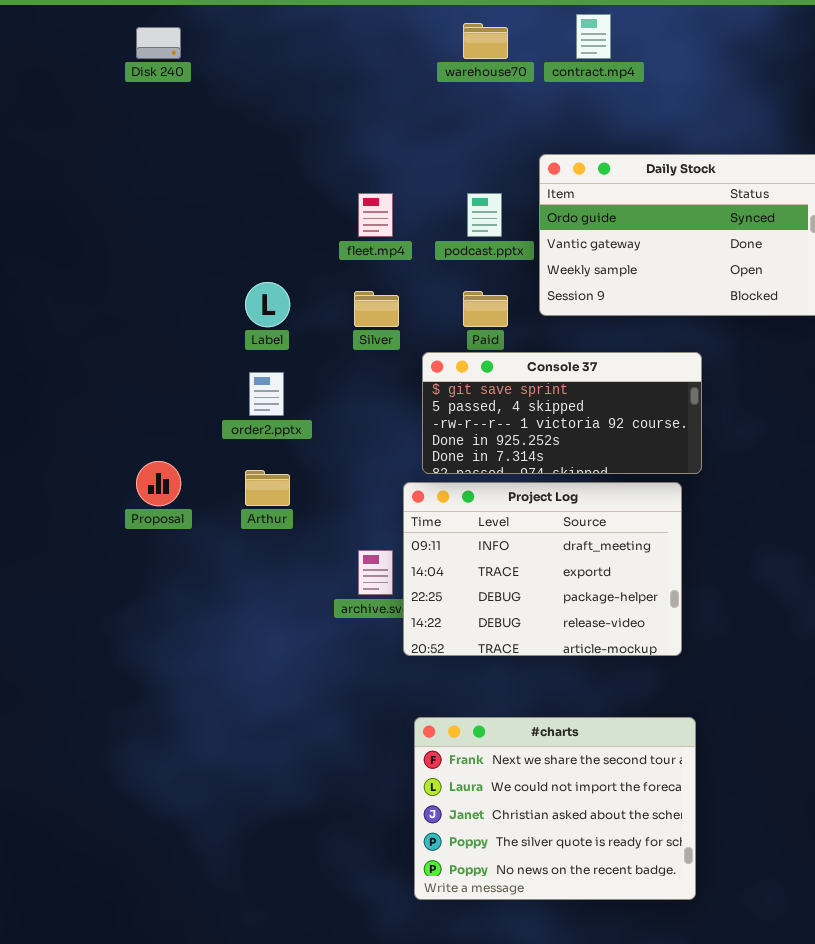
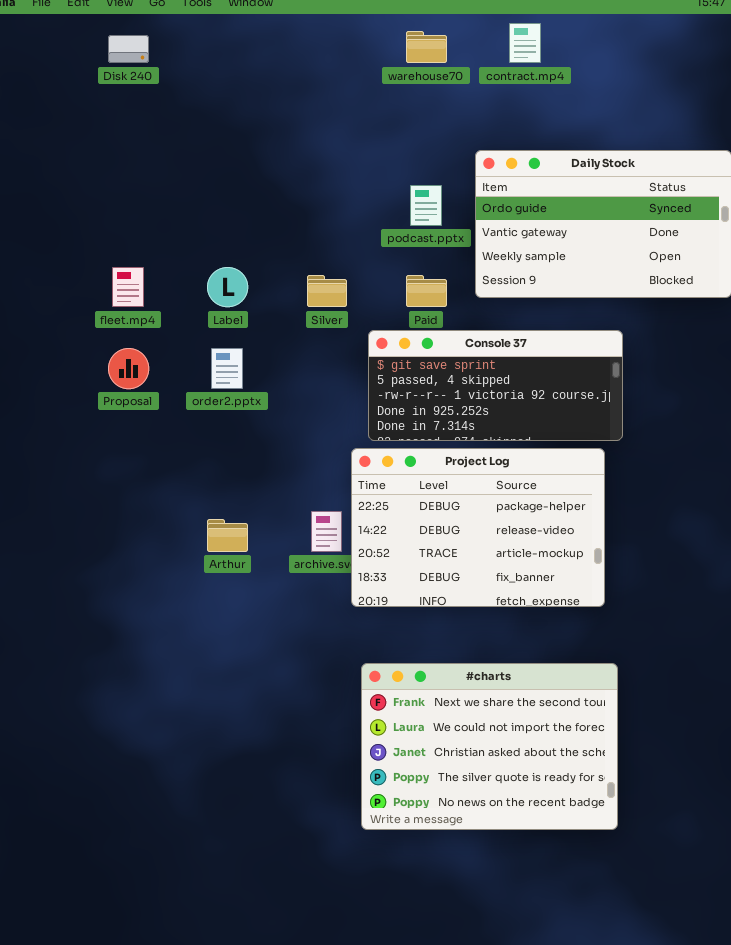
fleet.mp4: [358,193,393,237] -> [112,267,144,307], moved
Proposal: [136,461,181,506] -> [108,348,149,389], moved
Arthur: [245,470,290,506] -> [207,519,248,552], moved
Project Log: [403,482,682,656] -> [351,448,605,607], scrolled down 2 rows

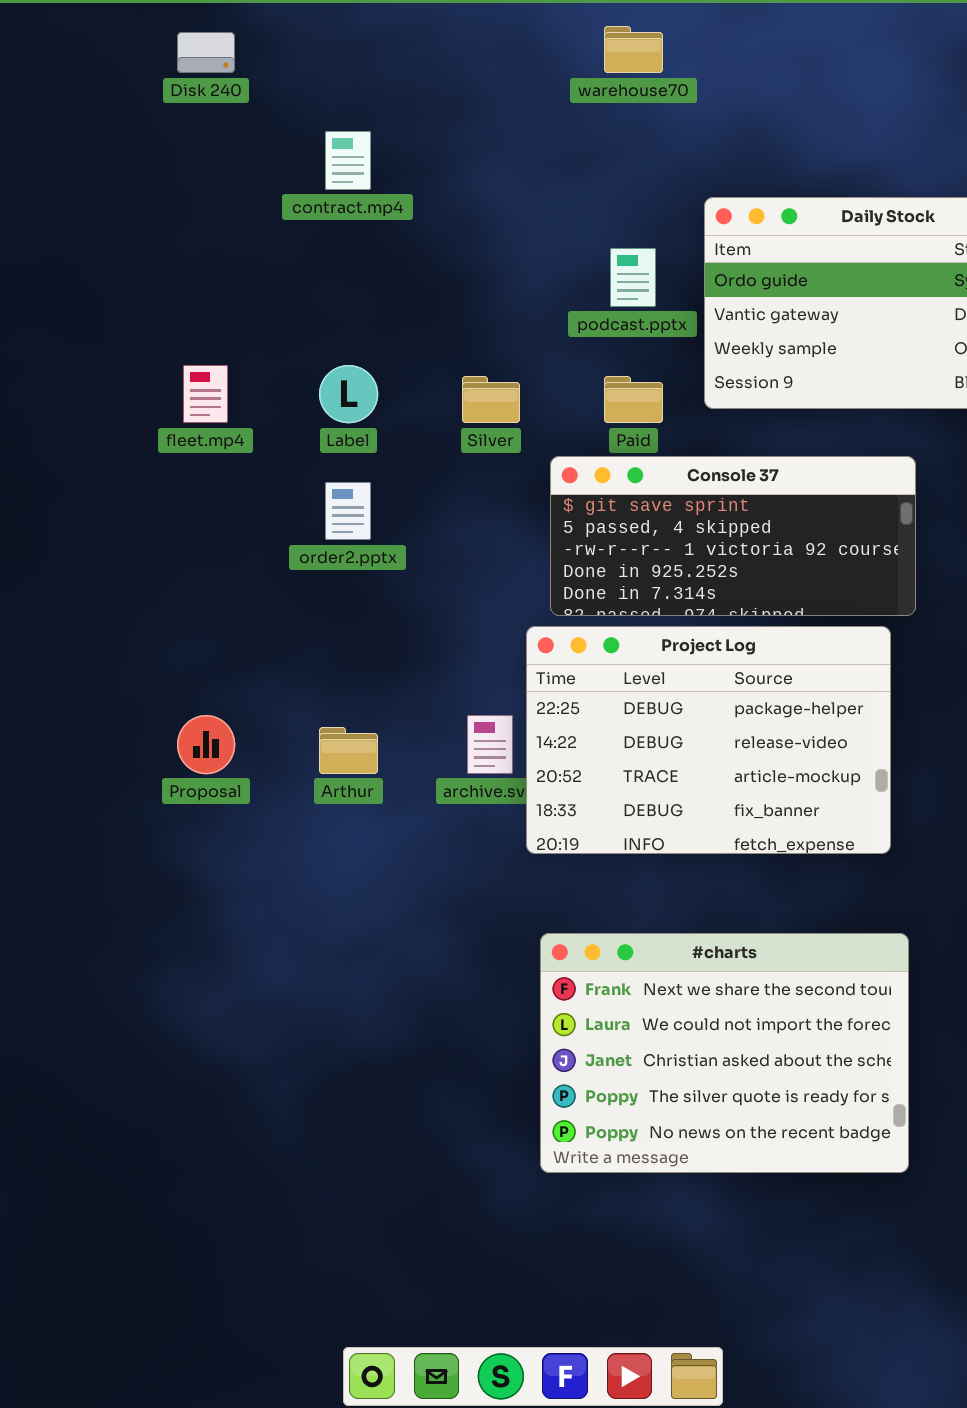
contract.mp4: [509,23,541,63] -> [325,131,371,190], moved
Proposal: [108,348,149,389] -> [177,715,235,774], moved

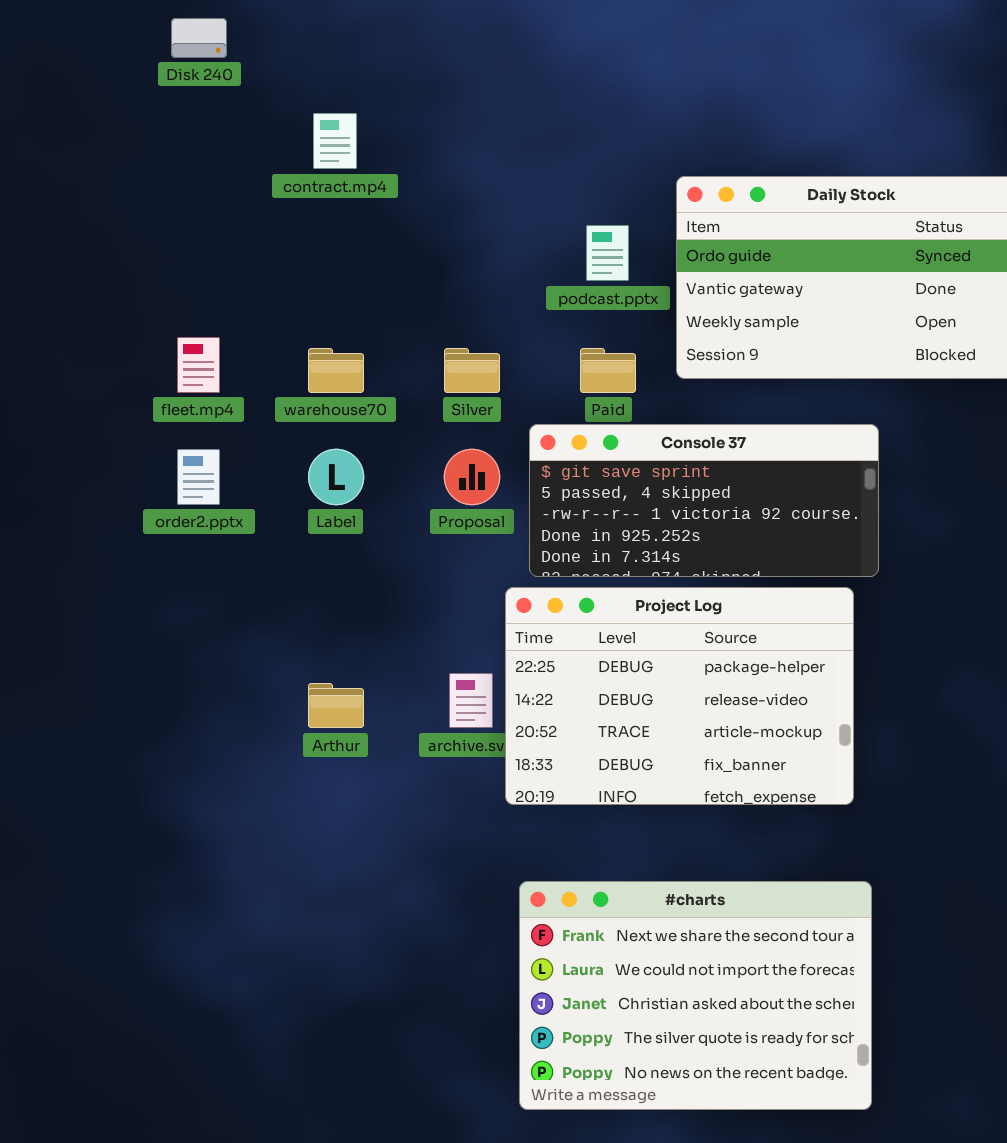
warehouse70: [604,26,663,73] -> [308,348,364,393], moved
Label: [319,365,378,423] -> [308,449,364,505], moved
order2.pptx: [325,482,371,540] -> [177,449,220,505], moved
Proposal: [177,715,235,774] -> [444,449,500,505], moved

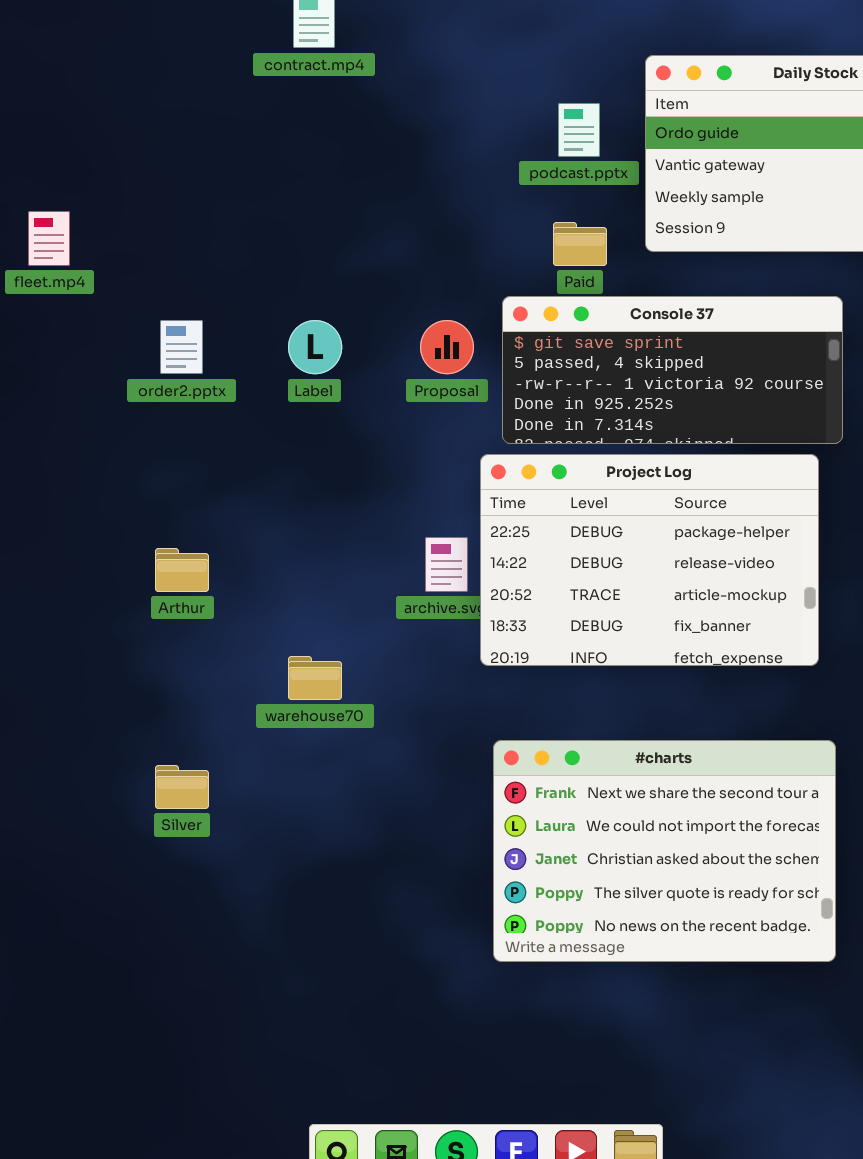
fleet.mp4: [177,337,220,393] -> [28,211,70,266], moved
warehouse70: [308,348,364,393] -> [288,656,342,700], moved
Silver: [444,348,500,393] -> [155,765,209,809], moved
Arthur: [308,683,364,728] -> [155,548,209,592], moved

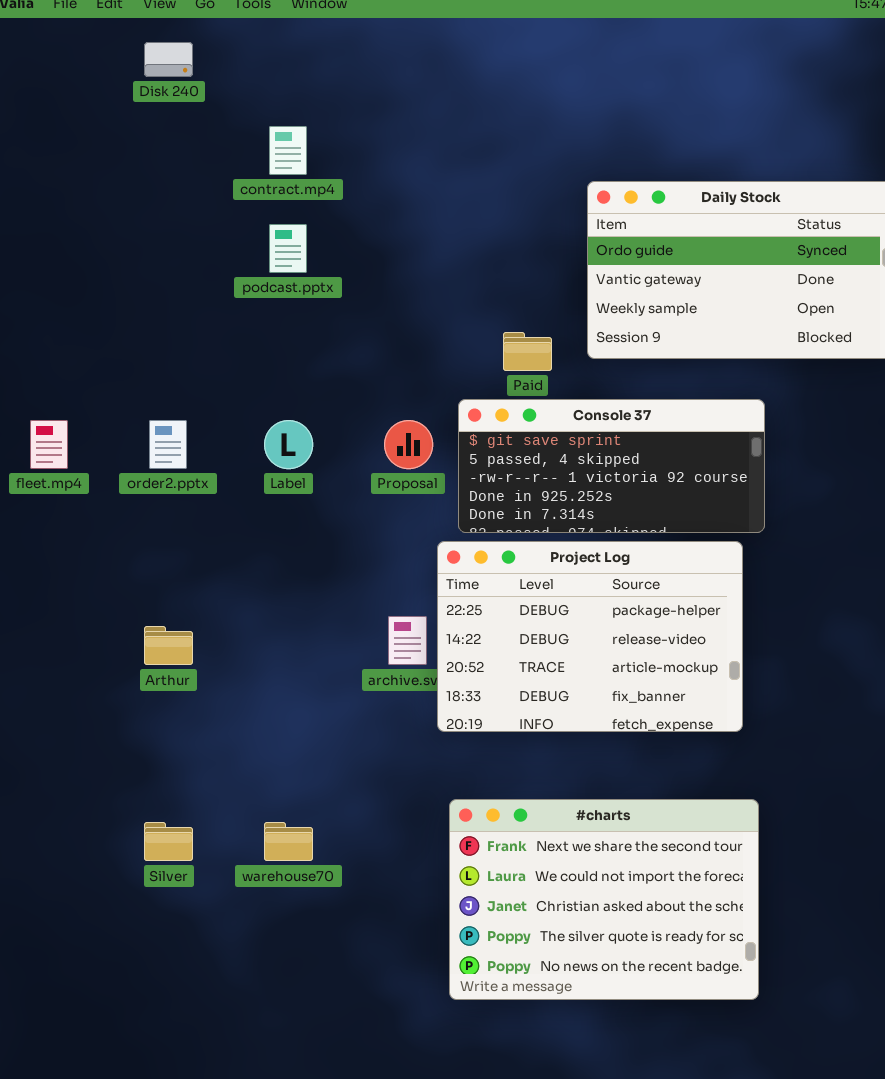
podcast.pptx: [558,103,600,157] -> [269,224,307,273], moved
fleet.mp4: [28,211,70,266] -> [30,420,68,469], moved
warehouse70: [288,656,342,700] -> [264,822,313,861], moved

